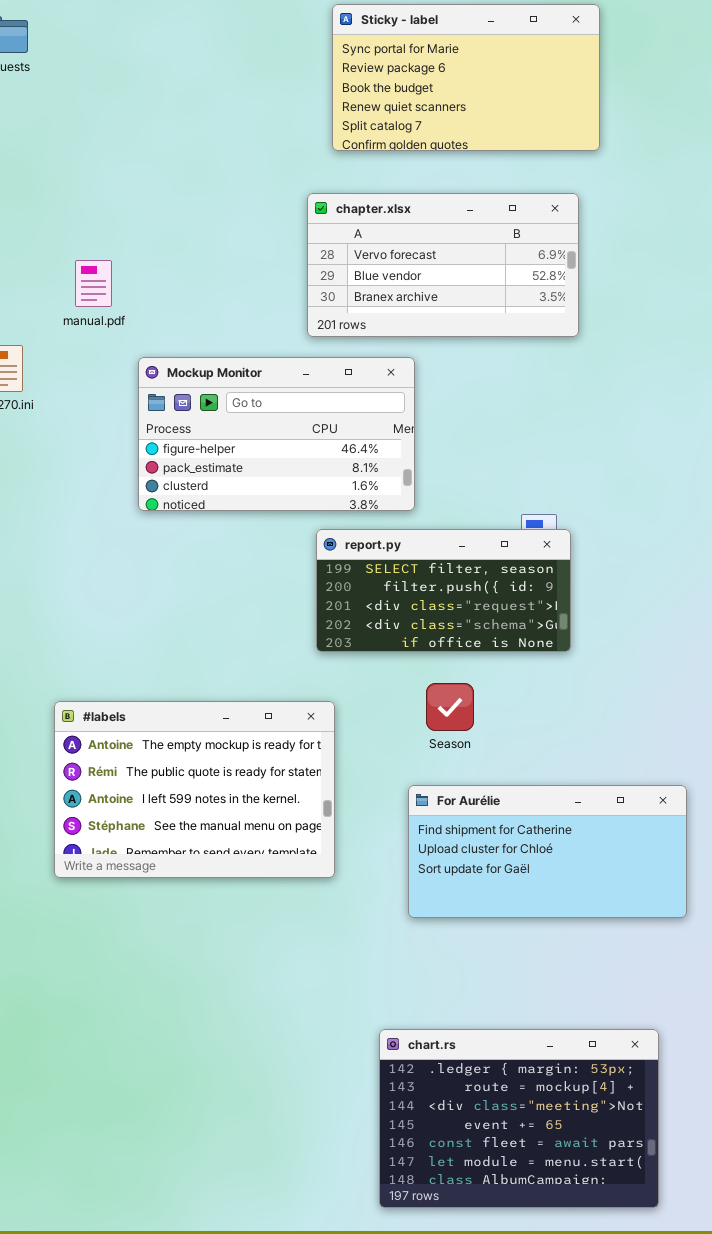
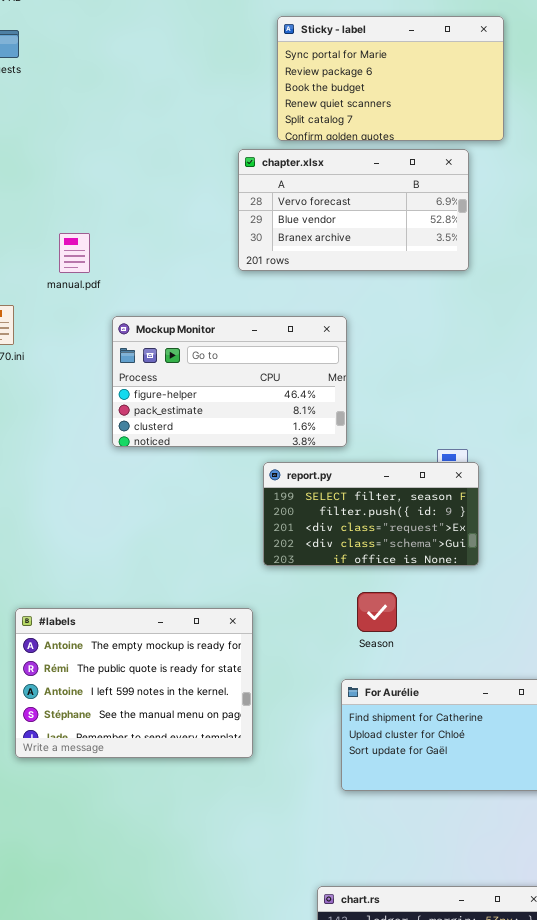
chapter.xlsx: [307,193,579,337] -> [238,149,469,271], moved
#labels: [54,701,335,878] -> [15,608,253,758], moved

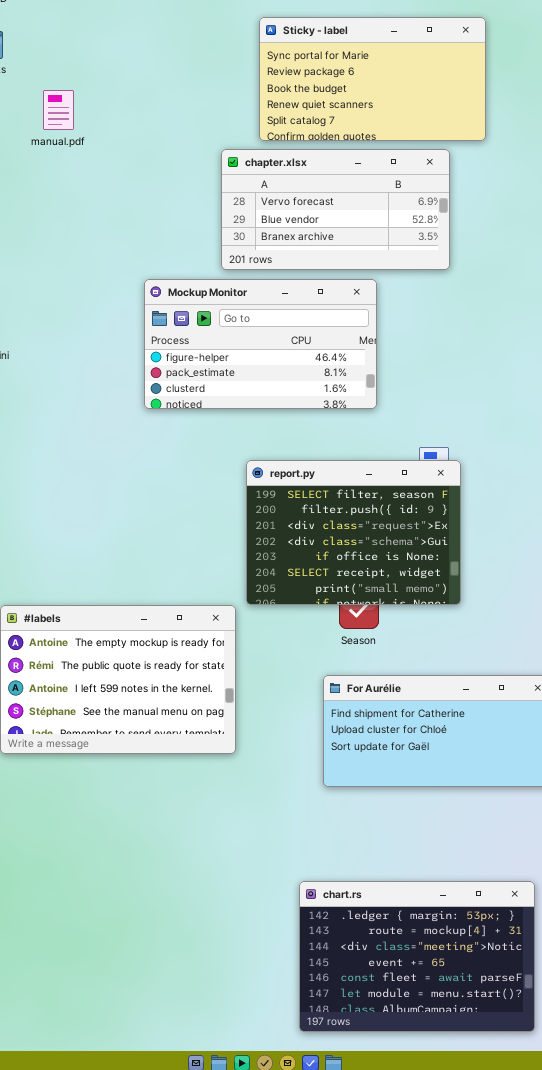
manual.pdf: [59,233,90,273] -> [43,90,74,130], moved
Mockup Monitor: [112,316,347,447] -> [144,279,377,409], moved
report.py: [263,462,479,566] -> [246,460,461,605], resized

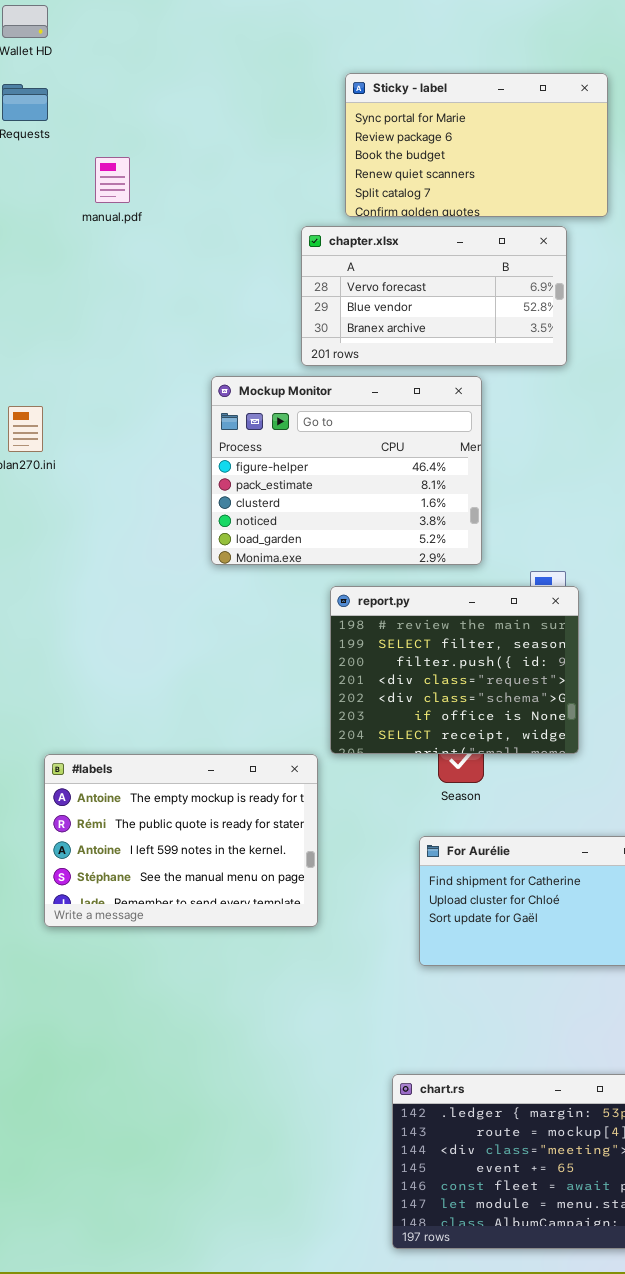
Mockup Monitor: [144,279,377,409] -> [211,376,482,565], resized
report.py: [246,460,461,605] -> [330,586,579,754], scrolled up 1 row

